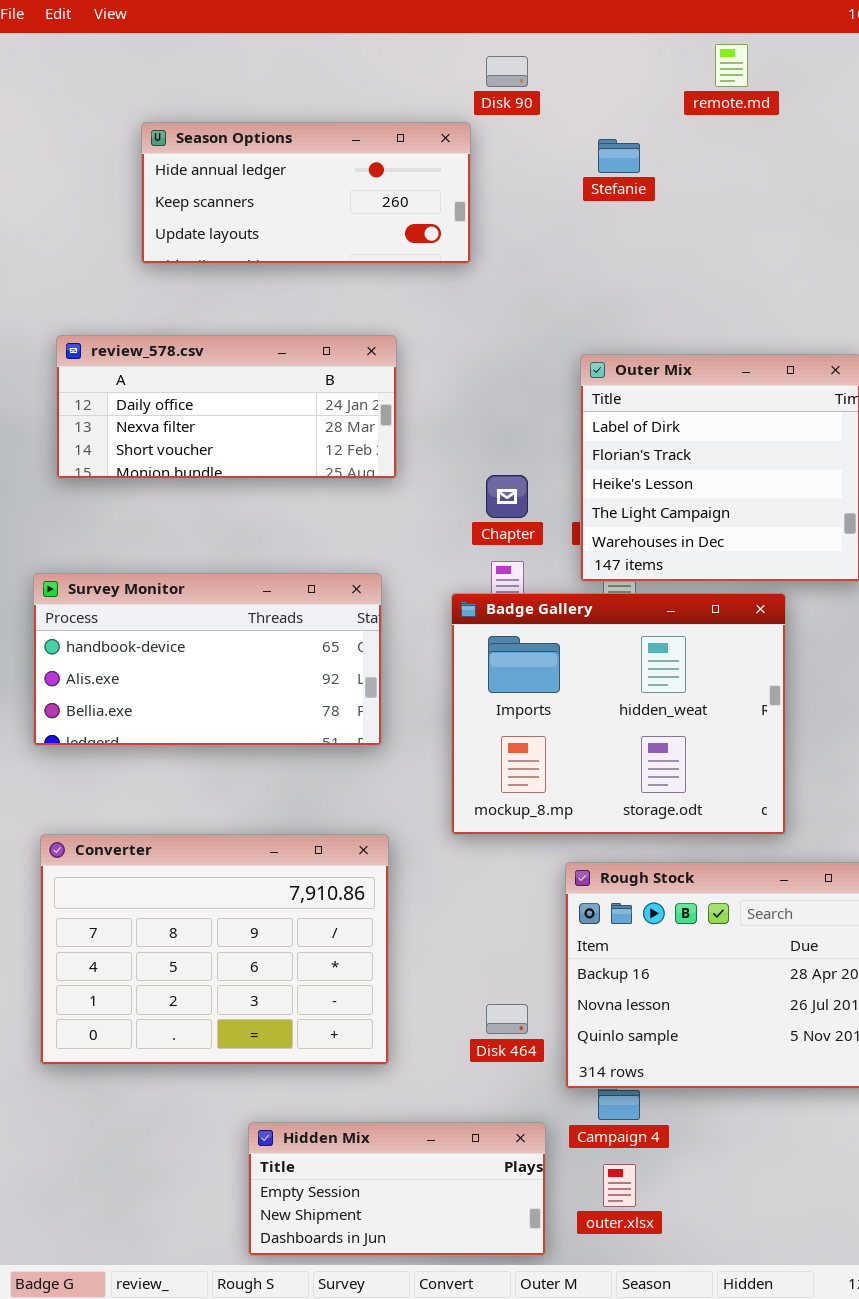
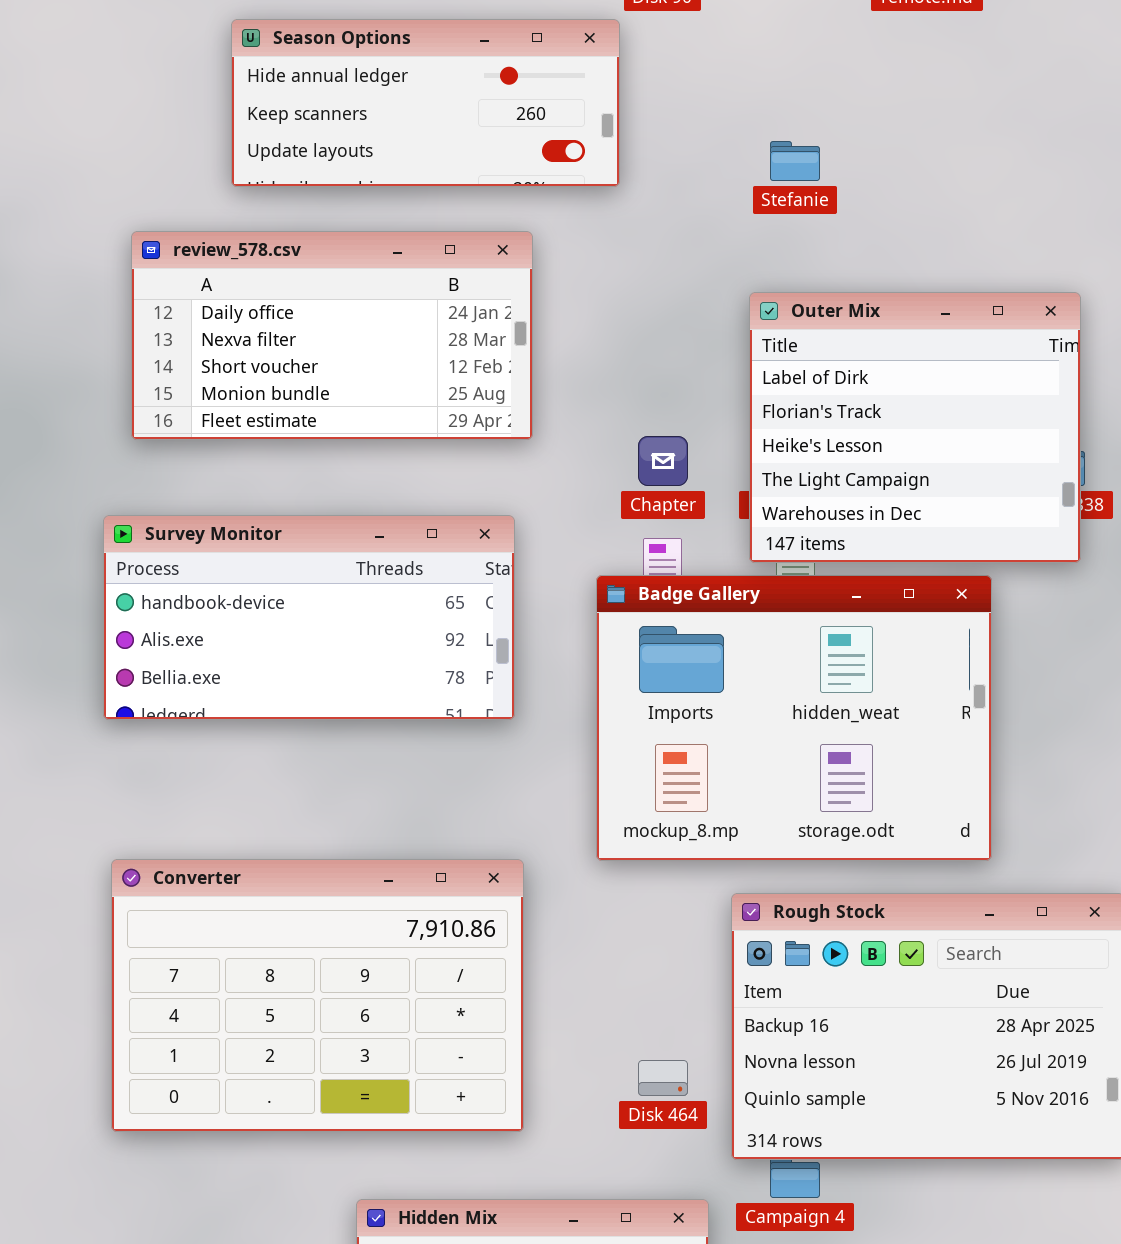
Stefanie: [598,139,640,173] -> [770,141,820,181], moved
review_578.csv: [56,335,397,479] -> [131,231,533,440], resized
Survey Monitor: [33,573,382,746] -> [103,515,515,720], moved

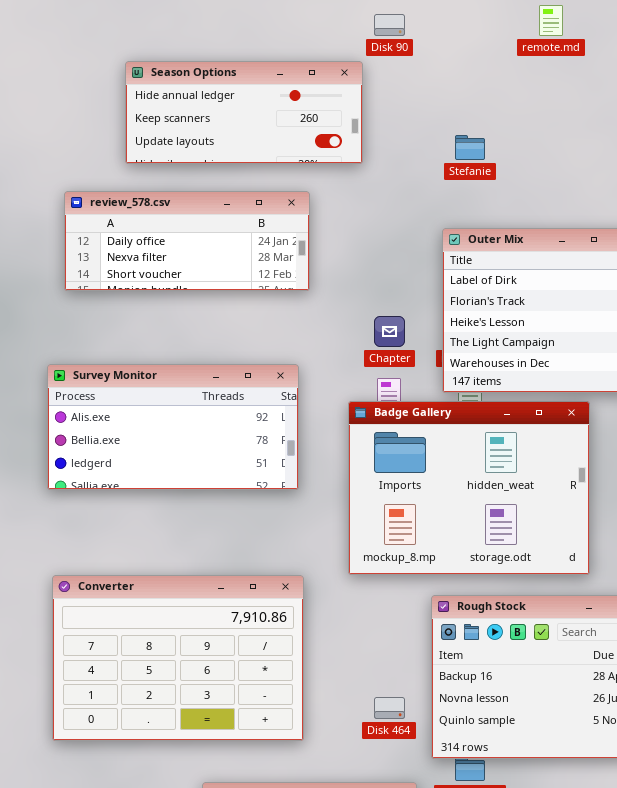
review_578.csv: [131,231,533,440] -> [64,191,310,291], resized
Survey Monitor: [103,515,515,720] -> [47,364,299,490], scrolled down 1 row

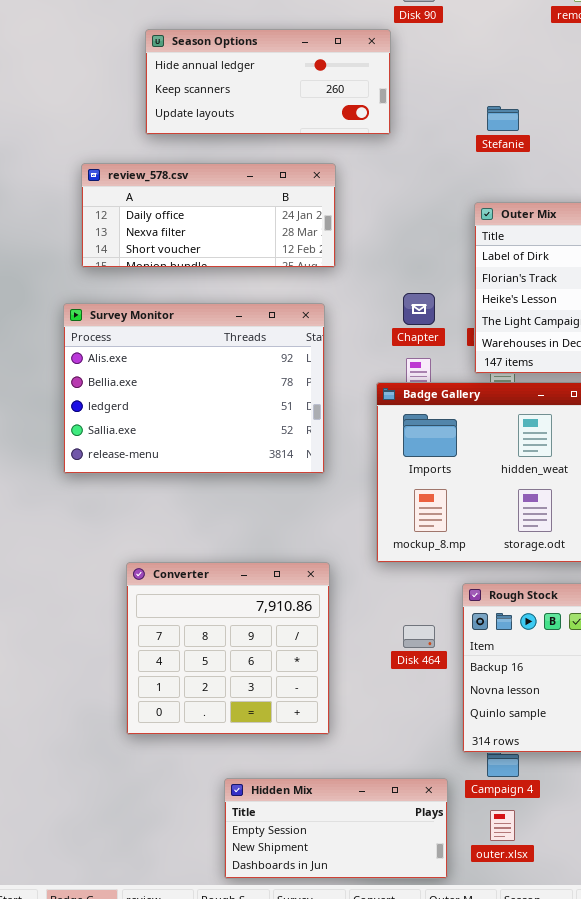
Survey Monitor: [47,364,299,490] -> [63,303,325,474], resized
Converter: [52,575,304,741] -> [126,562,330,735], resized
Disk 464: [374,697,405,719] -> [403,625,435,648], moved

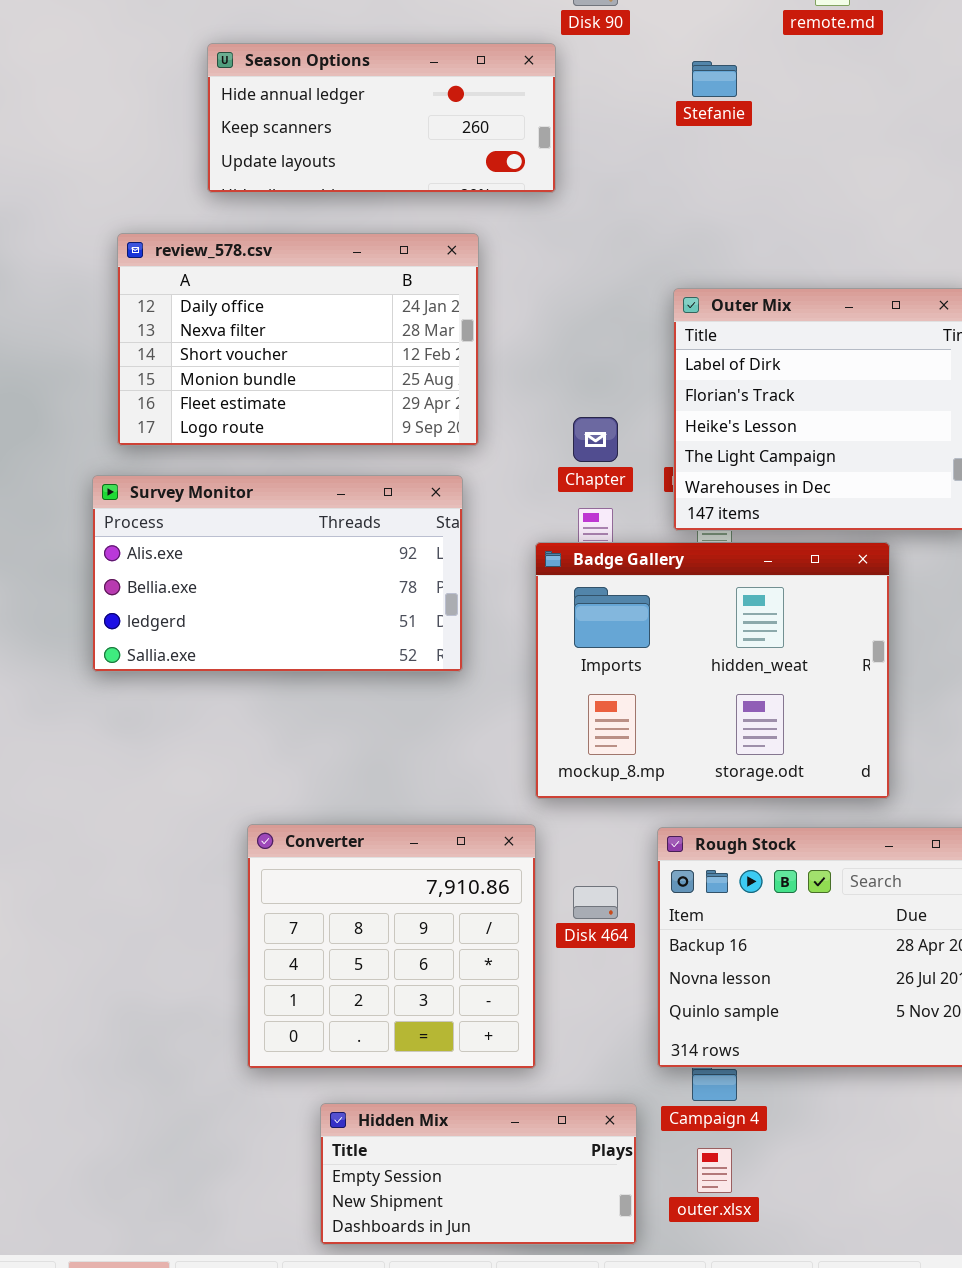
Stefanie: [487,106,519,131] -> [692,61,737,97], moved
review_578.csv: [81,163,336,268] -> [117,233,479,446], resized
Survey Monitor: [63,303,325,474] -> [92,475,463,672], resized
Converter: [126,562,330,735] -> [247,824,536,1069], moved

